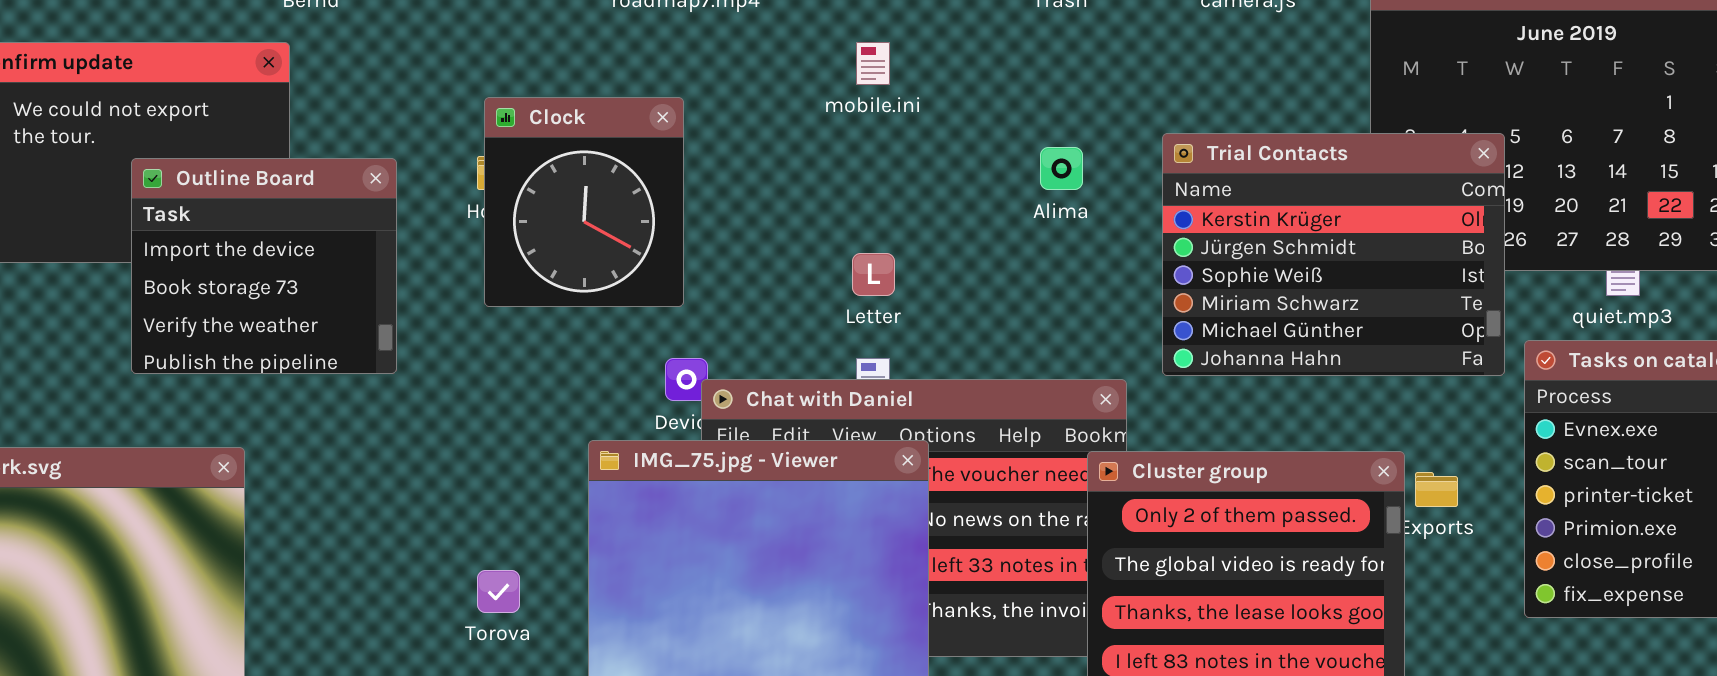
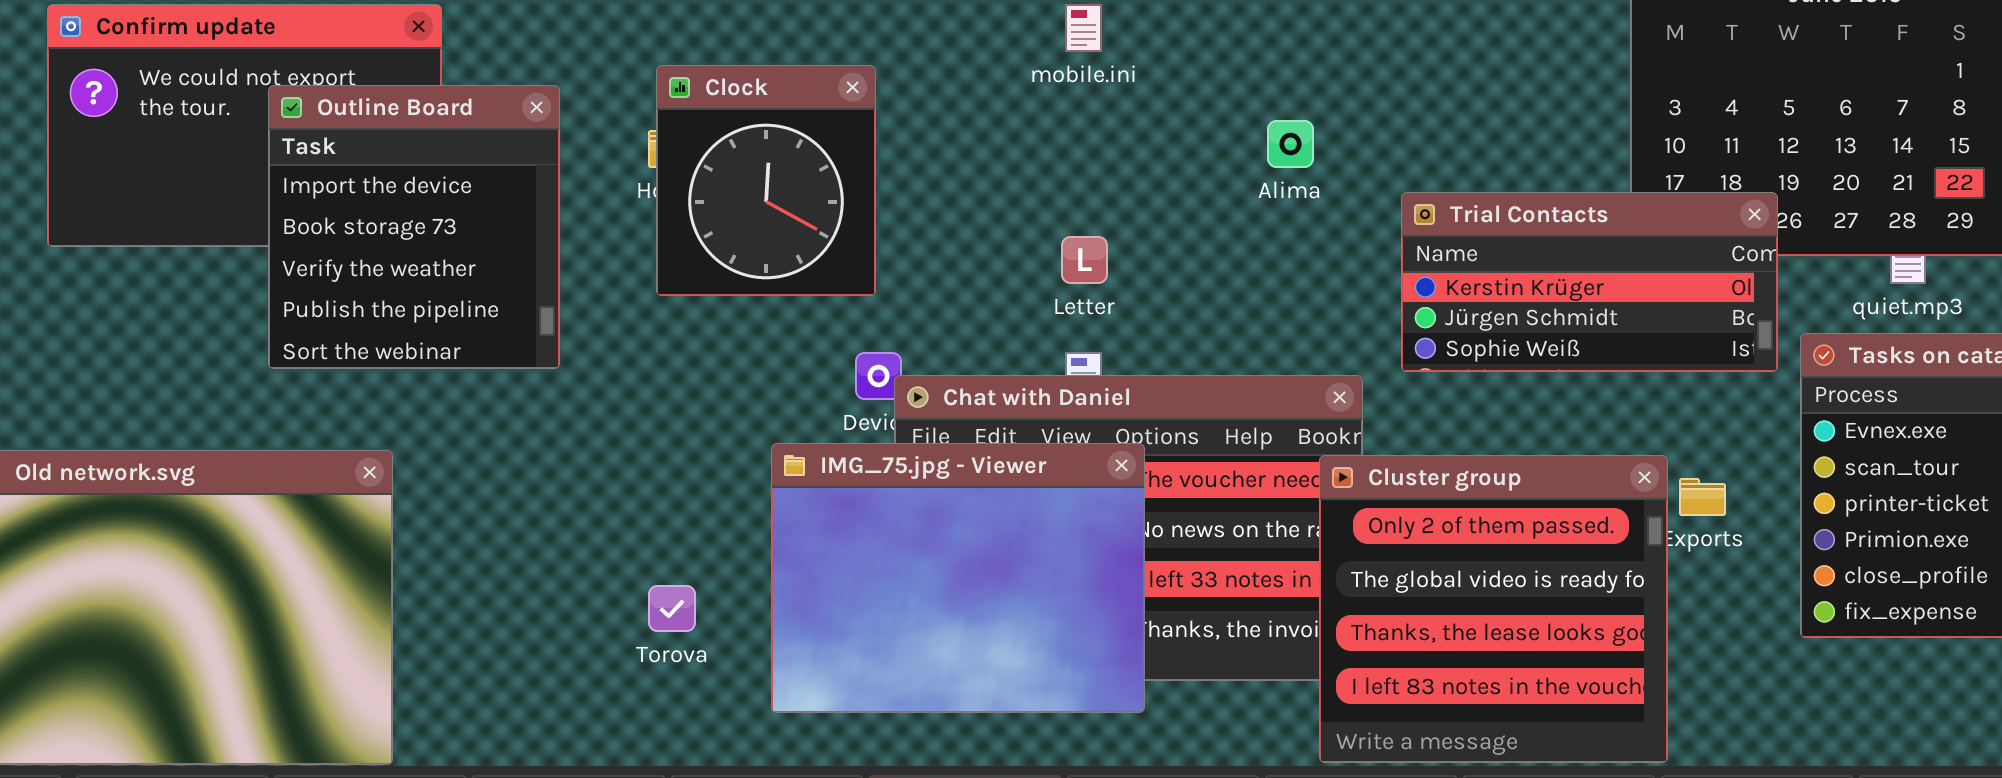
Trial Contacts: [1162,133,1505,376] -> [1401,192,1778,372], resized
Outline Board: [131,158,397,374] -> [268,85,560,369], resized

